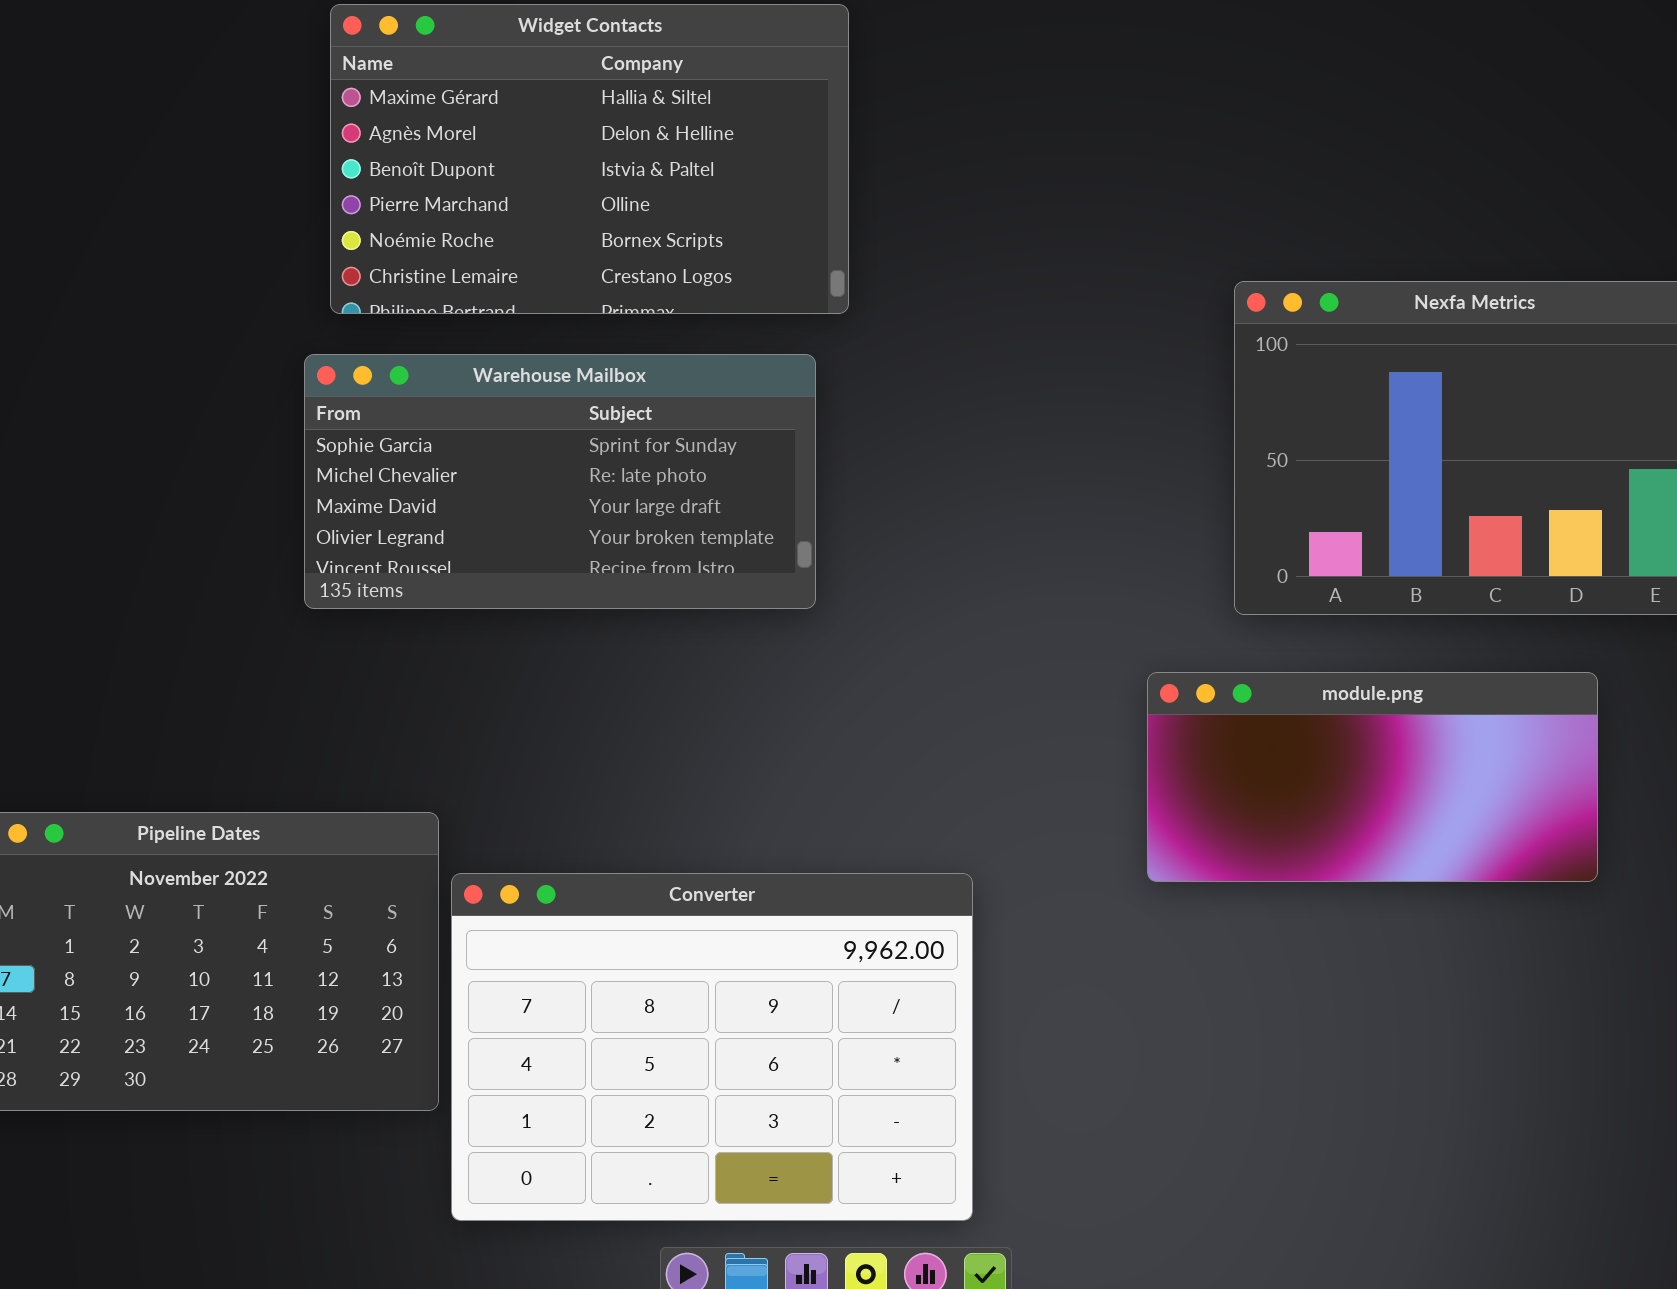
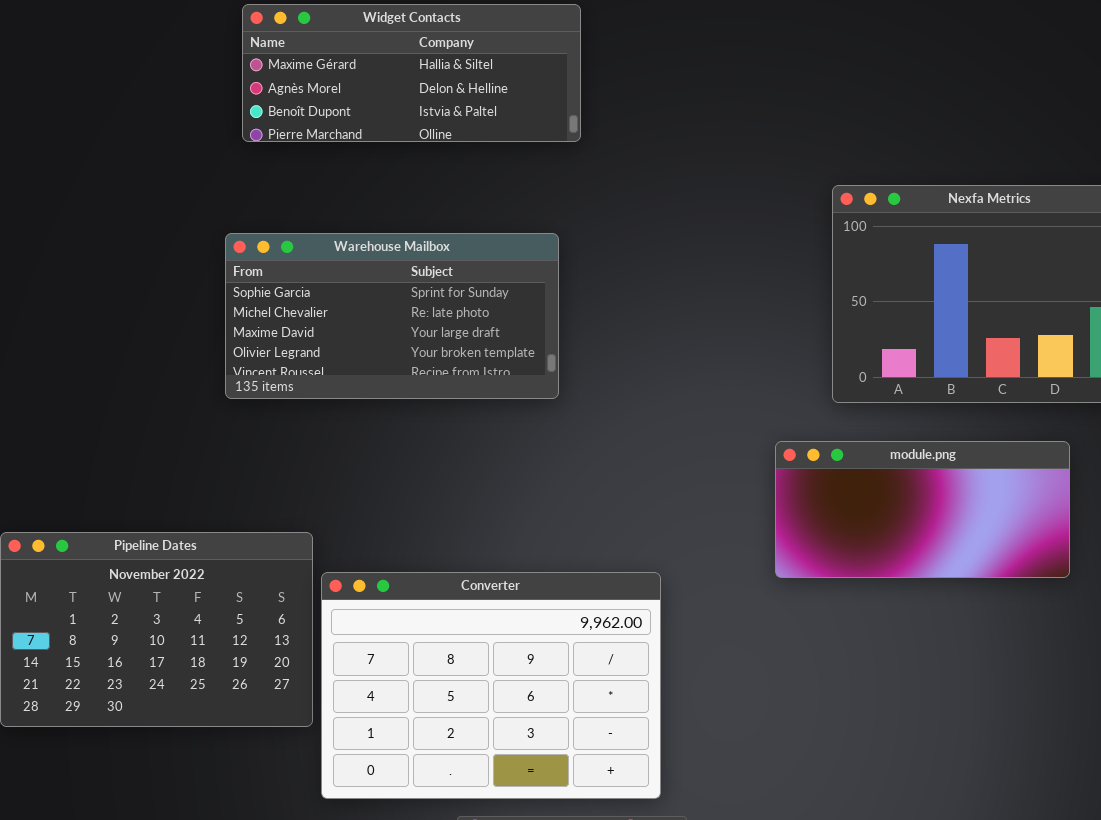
Widget Contacts: [330,4,849,314] -> [242,4,581,142], resized

